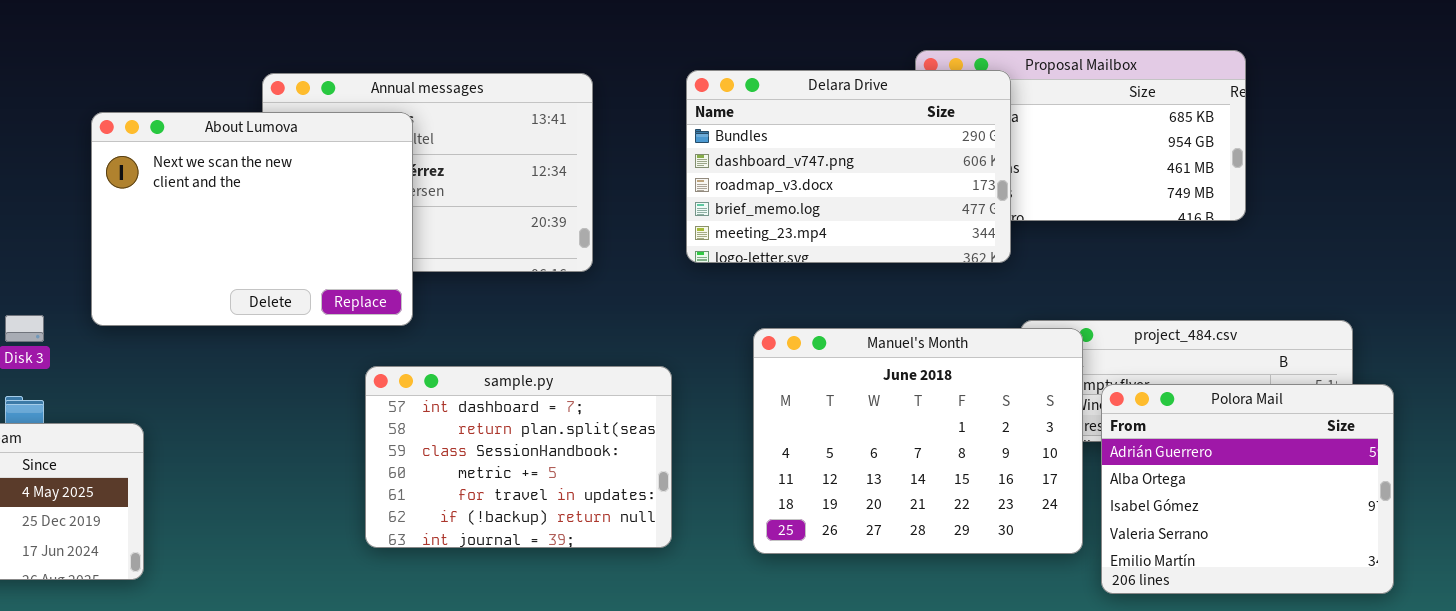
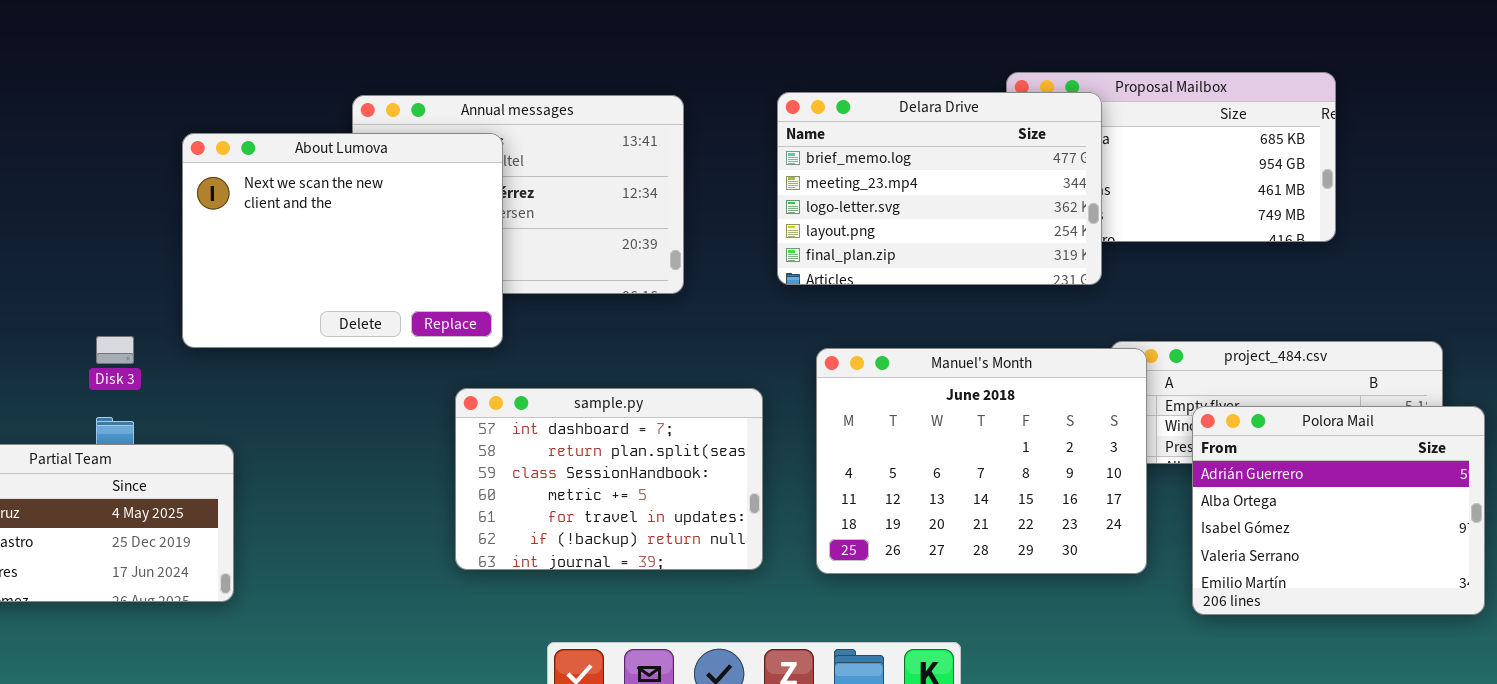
Delara Drive: [686,70,1011,263] -> [777,92,1102,285], scrolled down 3 rows
Manuel's Month: [753,328,1083,554] -> [816,348,1147,574], moved

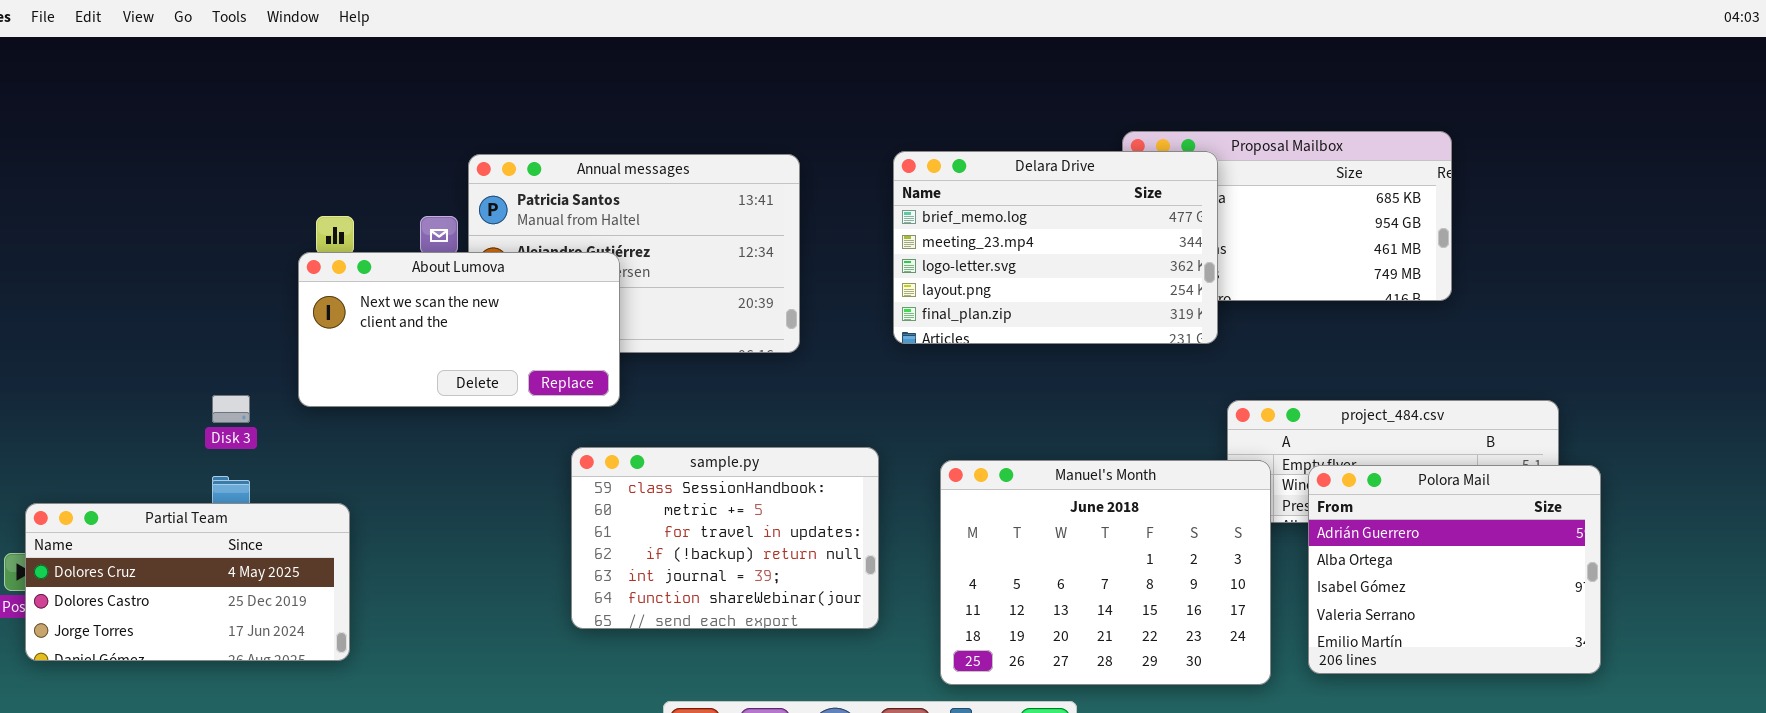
About Lumova: [182,133,503,348] -> [298,252,620,407], resized
Manuel's Month: [816,348,1147,574] -> [940,460,1271,685], moved
sample.py: [455,388,763,570] -> [571,447,879,629], scrolled down 2 rows

